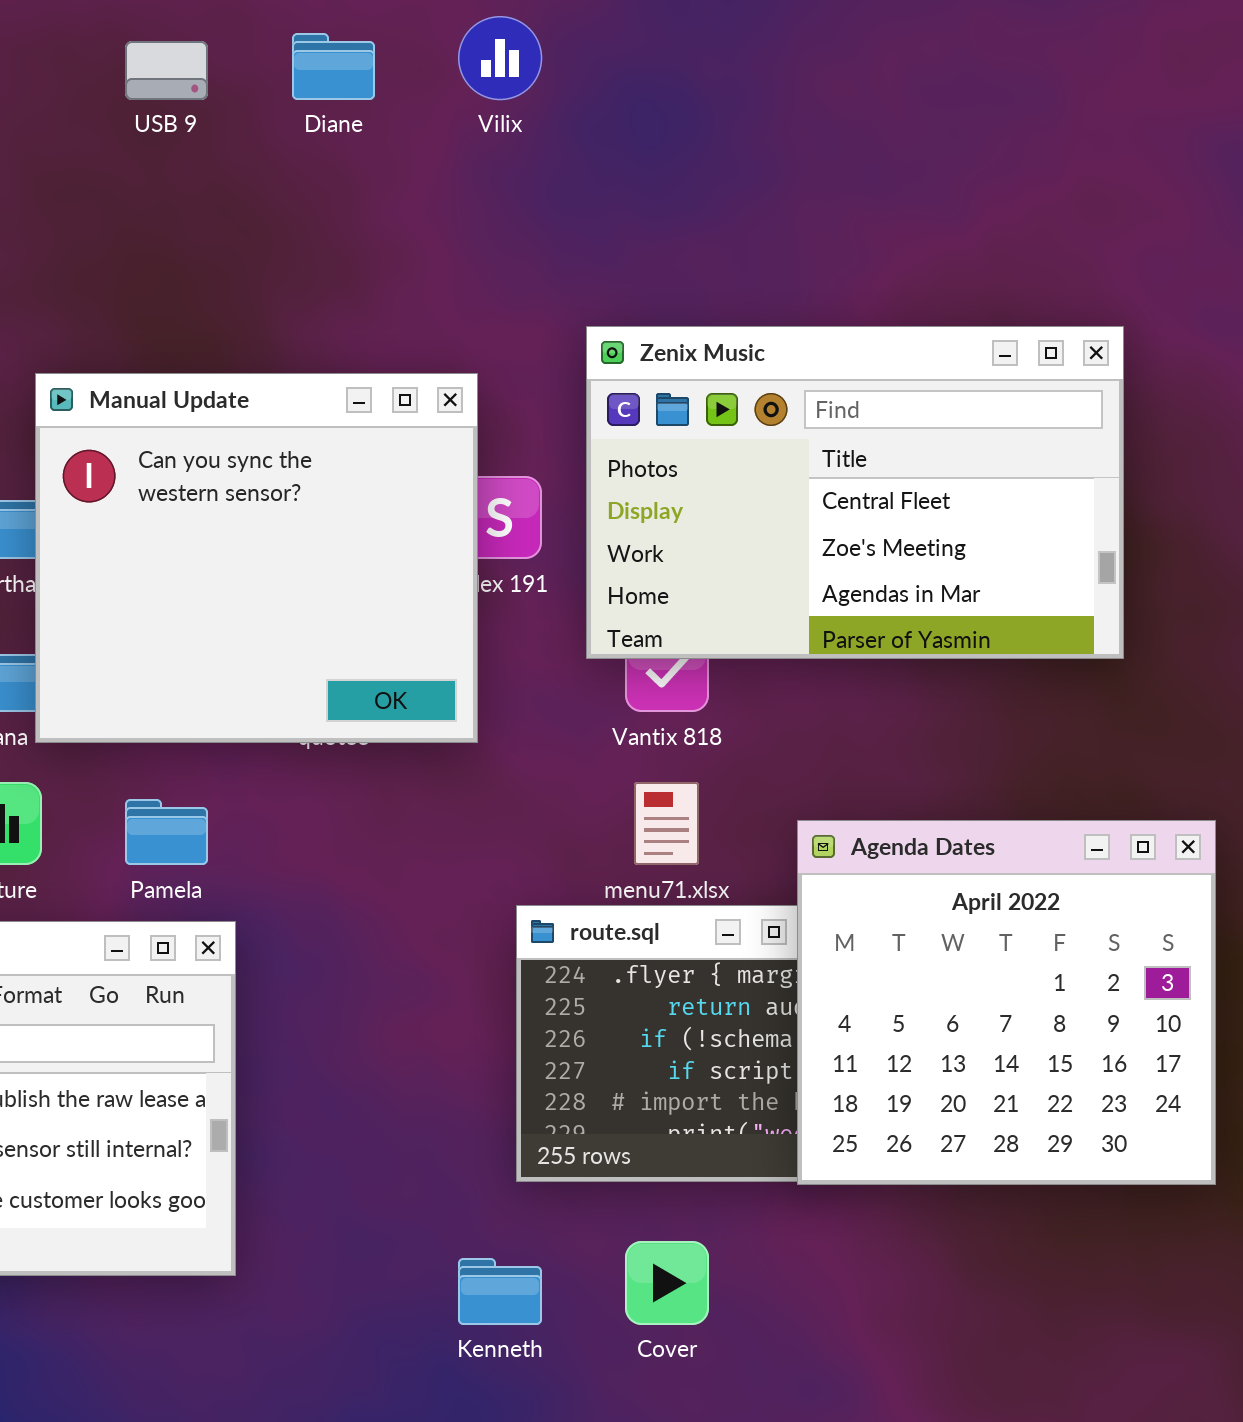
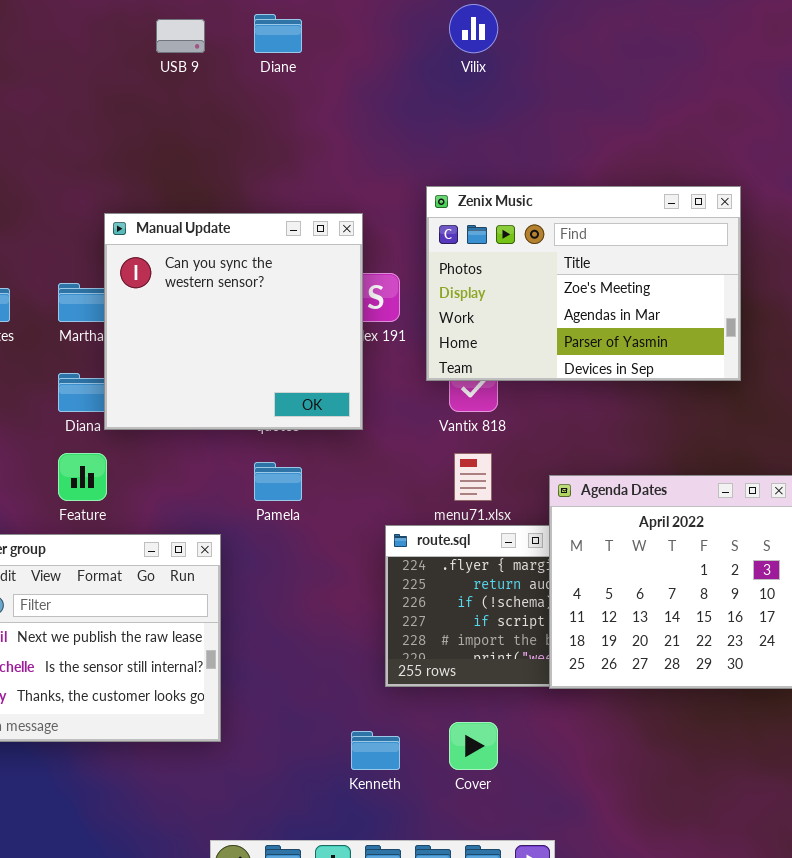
Vilix: [458,16,542,100] -> [449,4,498,53], moved
Zenix Music: [586,326,1124,659] -> [426,186,741,381], scrolled down 1 row
Pamela: [125,799,208,865] -> [254,462,302,501], moved

